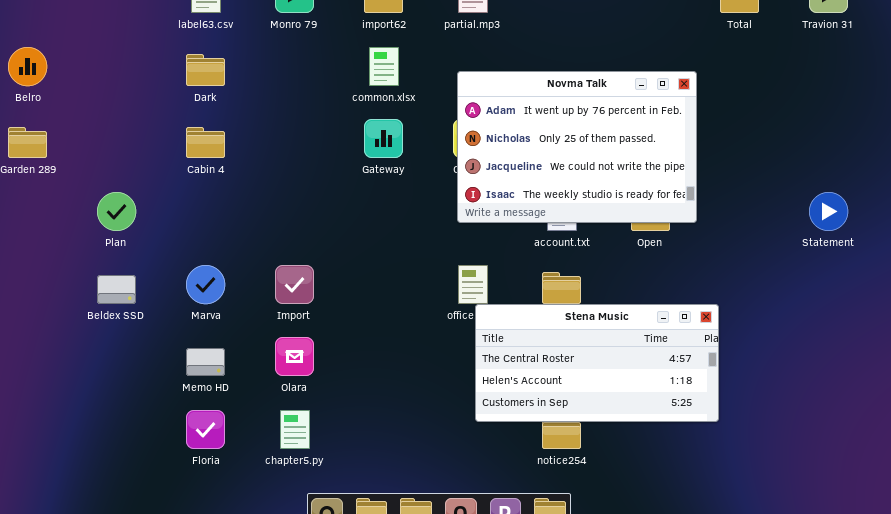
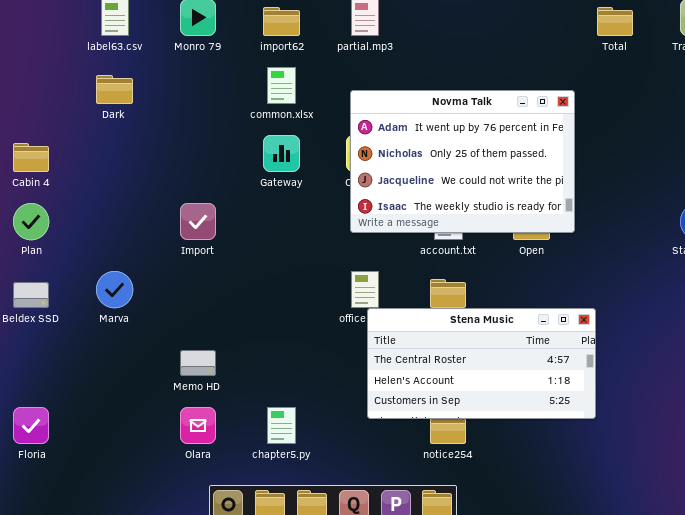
Cabin 4: [186,127,225,158] -> [13,143,49,172], moved
Import: [275,265,314,304] -> [180,203,216,240], moved
Olara: [275,337,314,376] -> [180,407,216,444], moved
Memo HD: [186,348,225,376] -> [180,350,216,376], moved
Floria: [186,410,225,449] -> [13,407,49,444], moved
chapter5.py: [280,410,310,449] -> [267,407,296,444], moved

